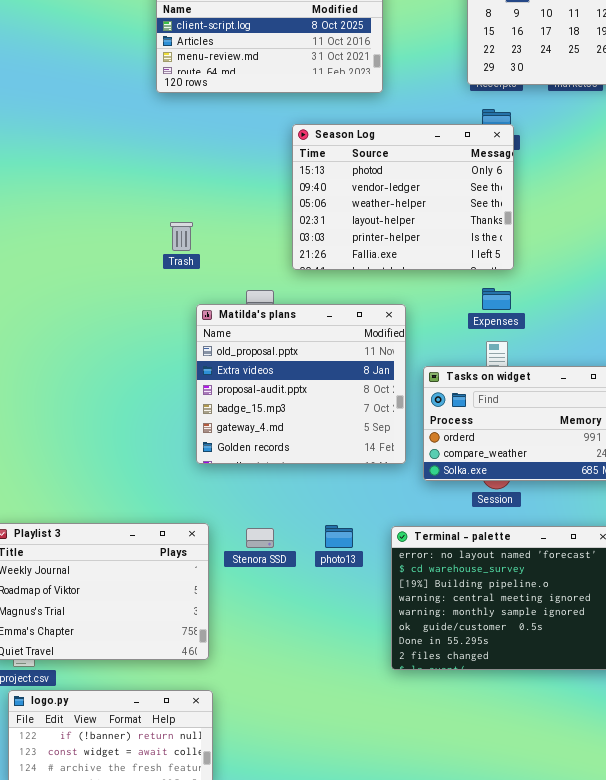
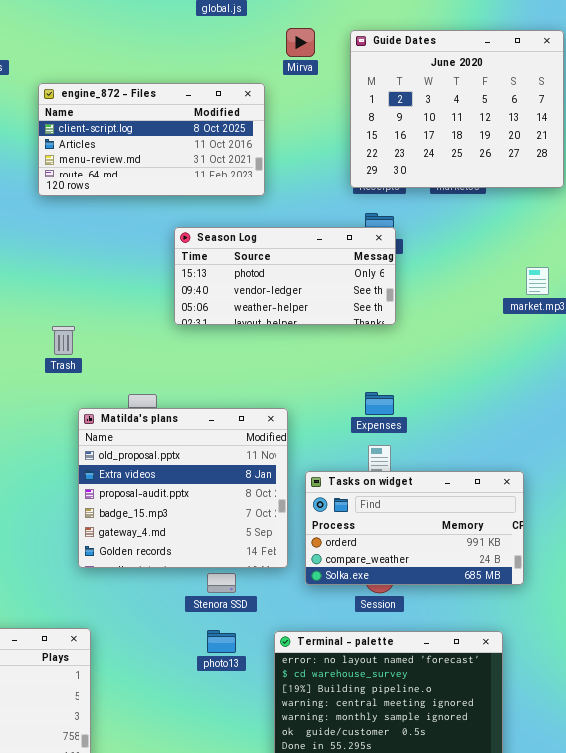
Season Log: [292,124,514,270] -> [174,227,396,325], resized
Stenora SSD: [246,528,274,548] -> [207,573,236,593], moved

